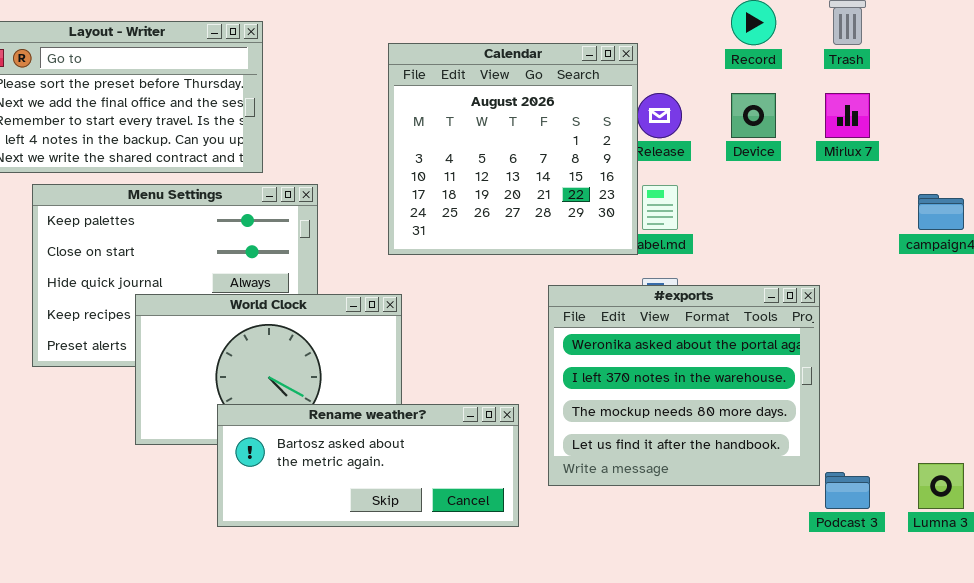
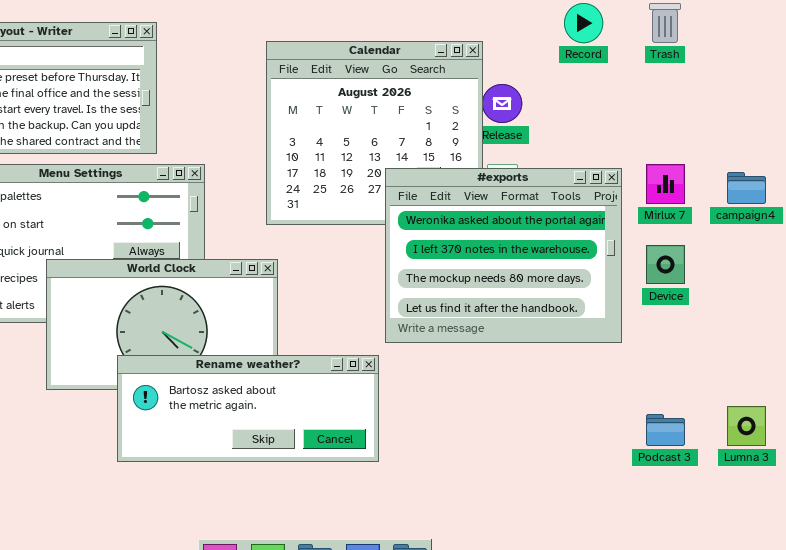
Device: [731,93,776,138] -> [646,245,685,284], moved
Mirlux 7: [825,93,870,138] -> [646,164,685,204], moved
#exports: [548,285,820,486] -> [385,168,622,343], moved

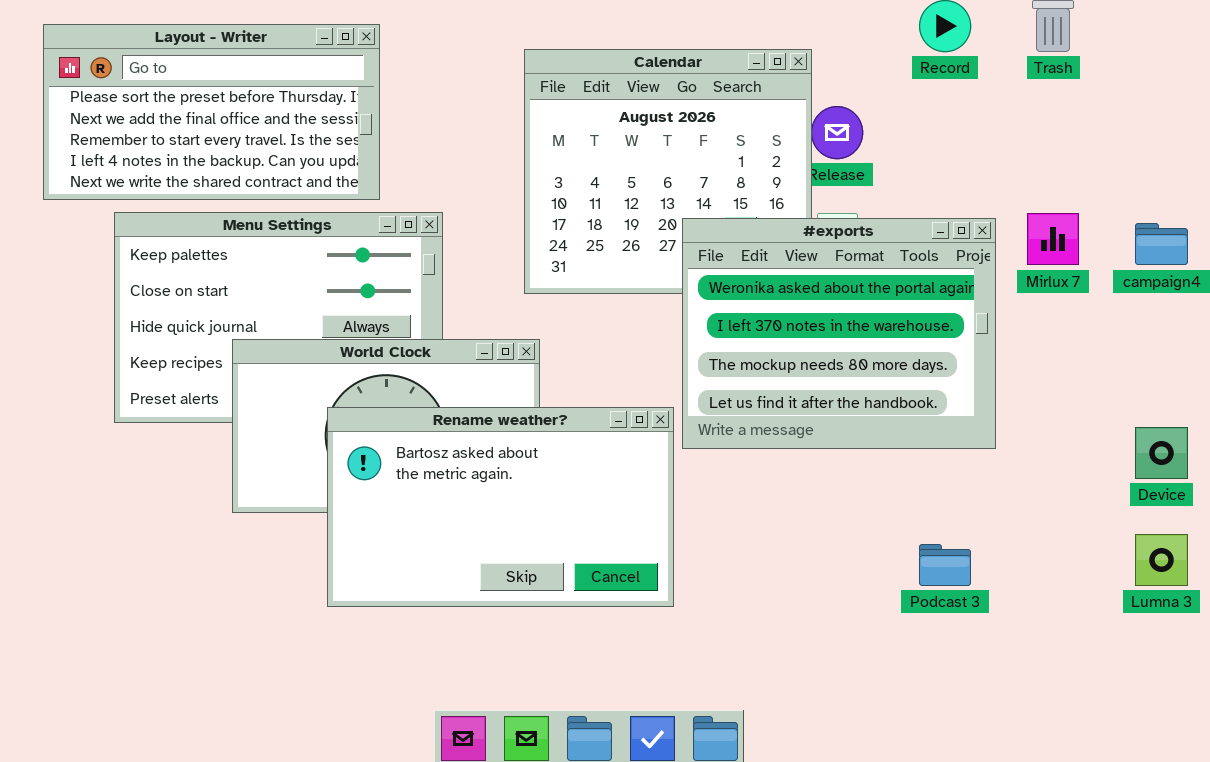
Device: [646,245,685,284] -> [1135,427,1188,479], moved
Rename weather?: [117,355,379,462] -> [327,407,674,607], resized
Podcast 3: [646,414,685,446] -> [919,544,971,586], moved

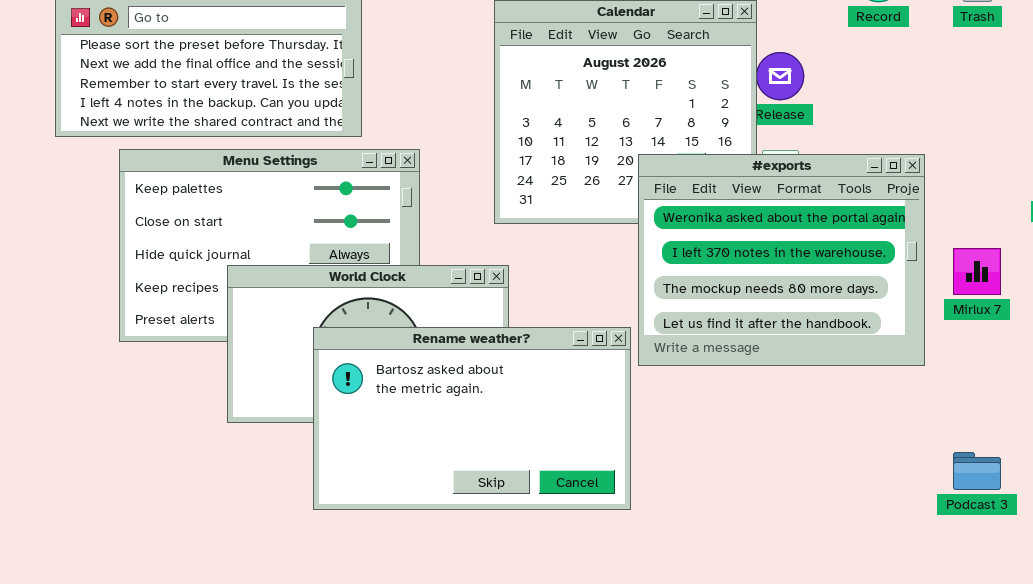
Mirlux 7: [1027,213,1079,265] -> [953,248,1001,295], moved
Podcast 3: [919,544,971,586] -> [953,452,1001,490], moved

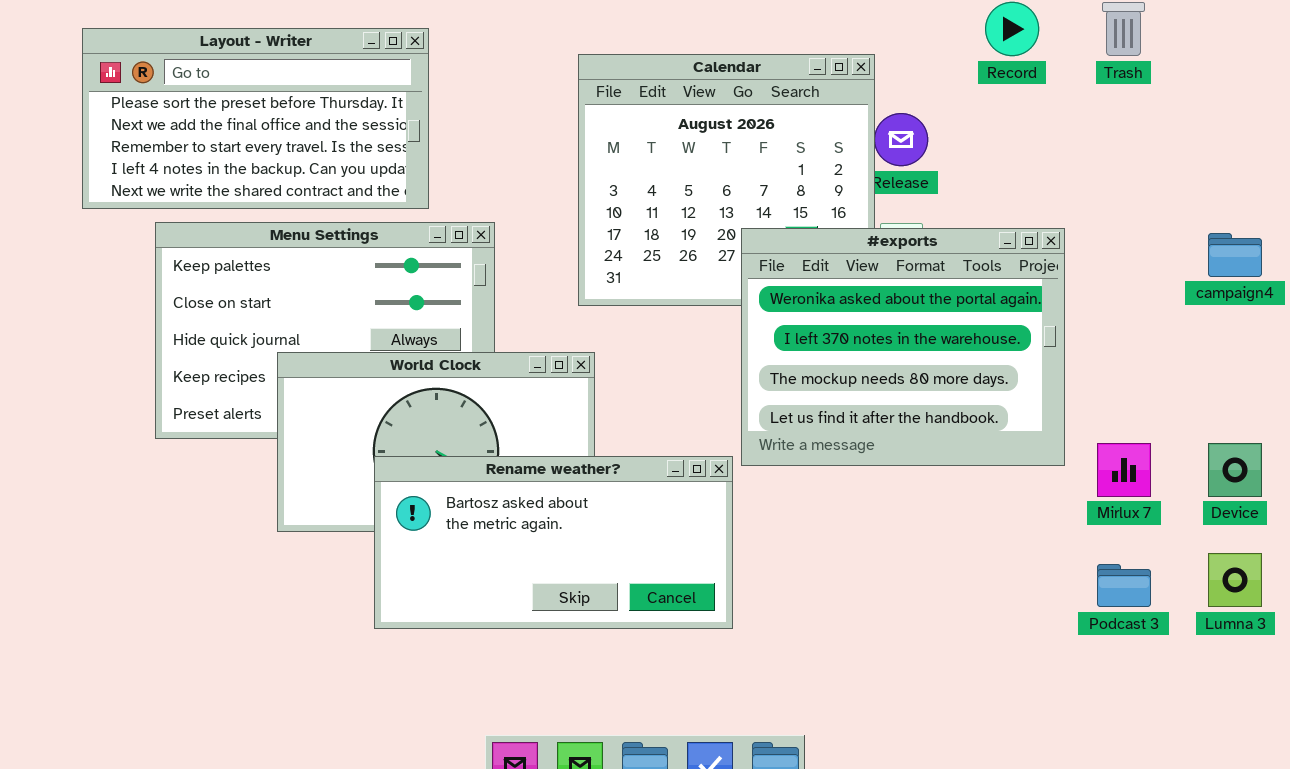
Mirlux 7: [953,248,1001,295] -> [1097,443,1151,497], moved
Rename weather?: [313,327,631,510] -> [374,456,733,629], resized

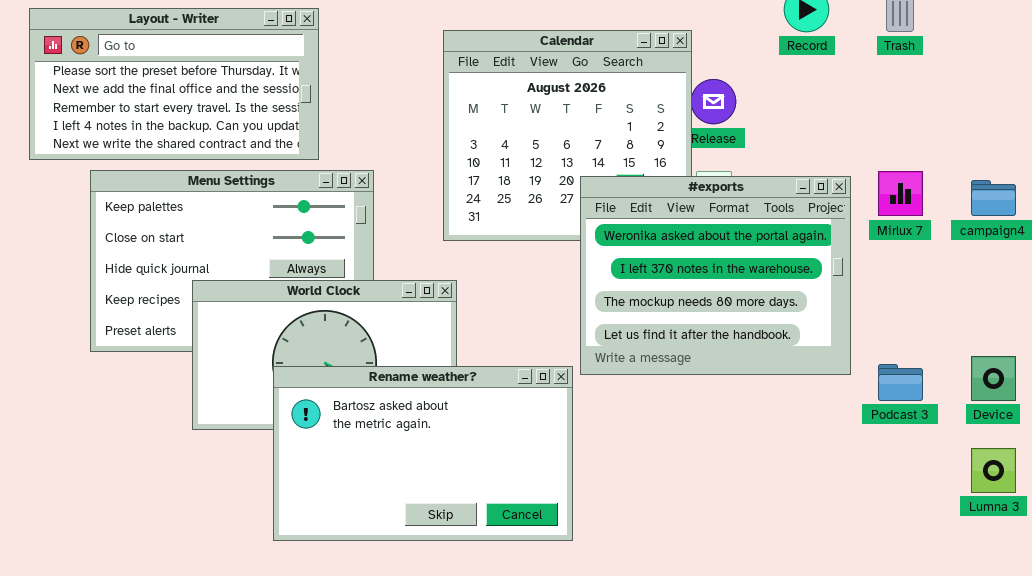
Mirlux 7: [1097,443,1151,497] -> [878,171,923,216], moved
Rename weather?: [374,456,733,629] -> [273,366,573,541], resized
Podcast 3: [1097,564,1151,607] -> [878,364,923,401], moved

